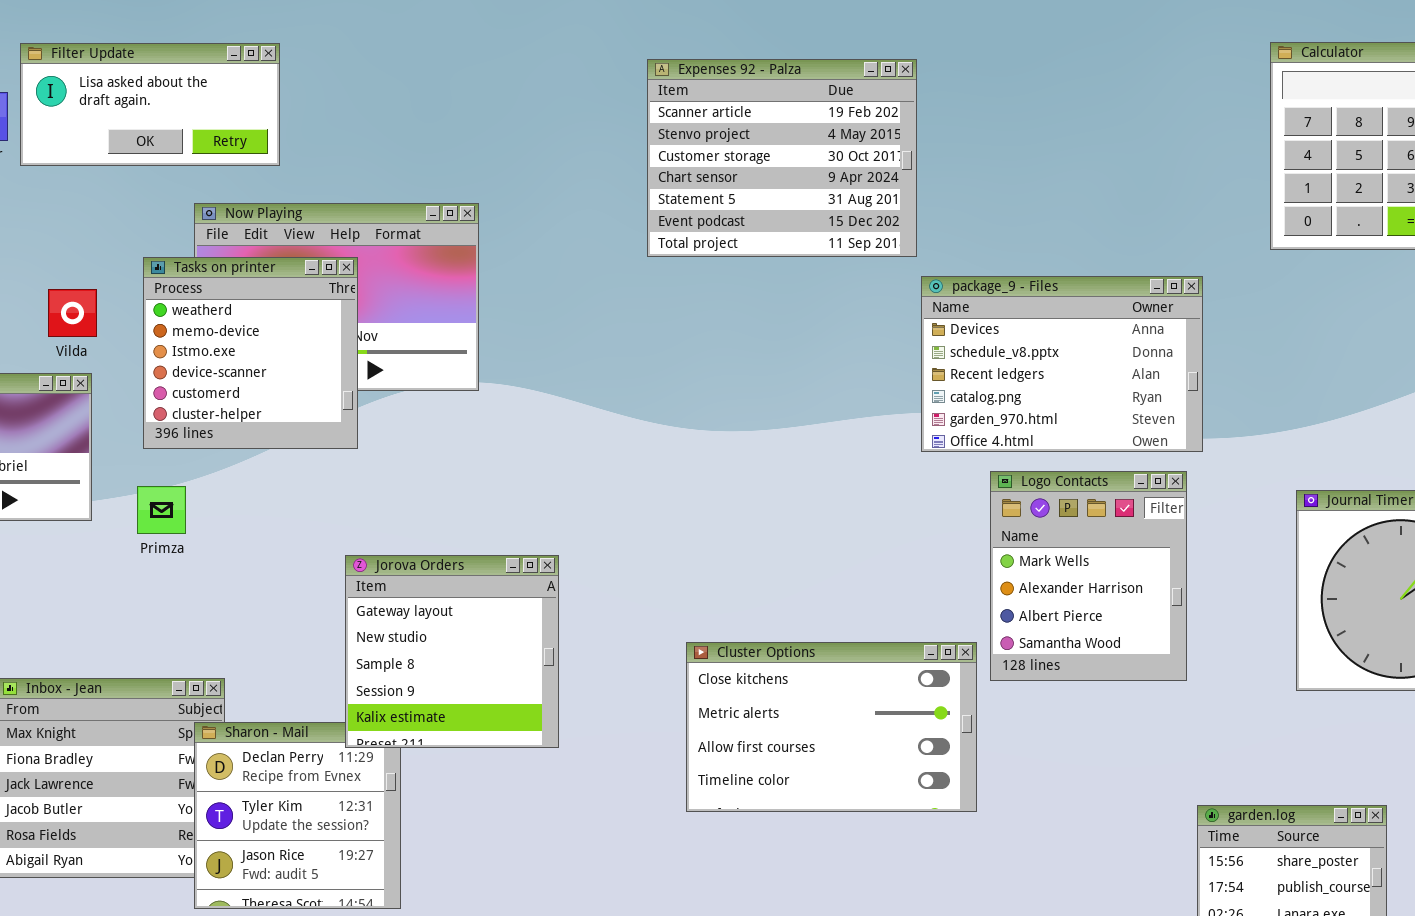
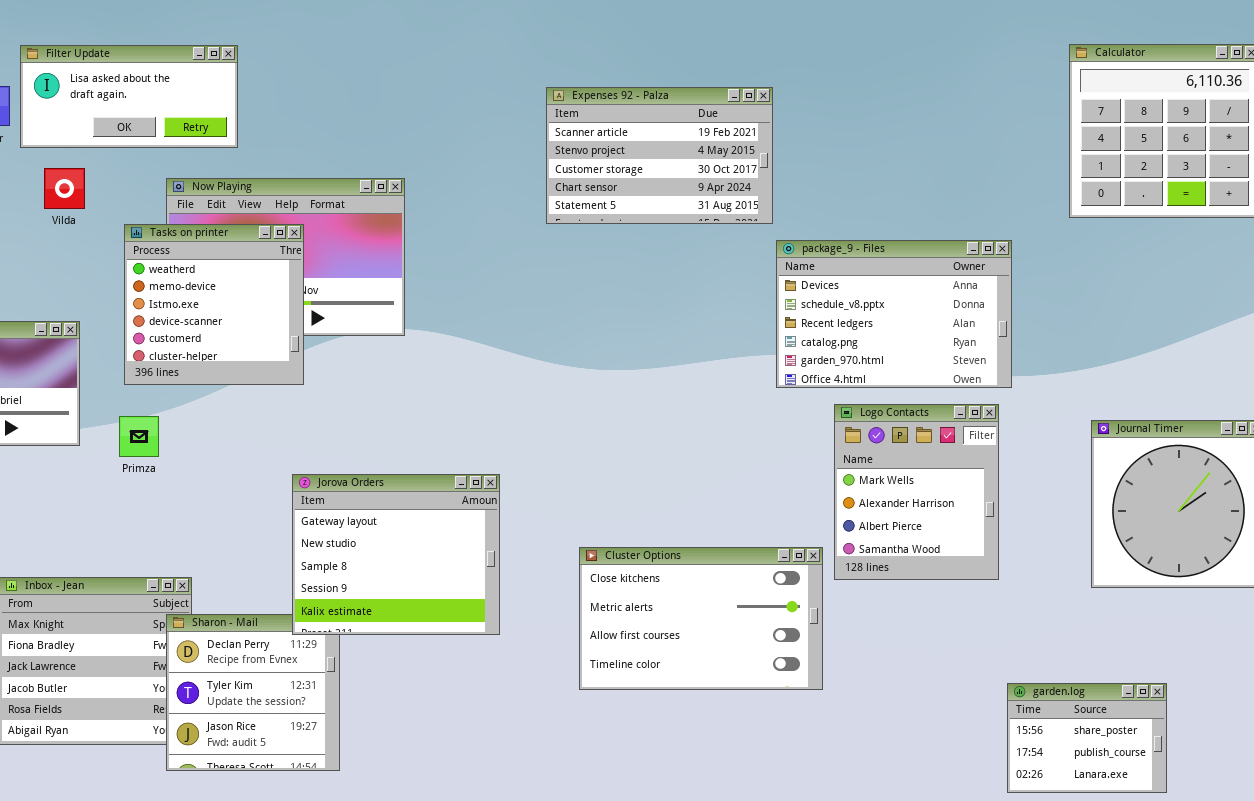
Expenses 92 - Palza: [647,59,917,257] -> [546,87,773,224], resized
Vilda: [48,289,97,337] -> [44,168,85,209], moved
Jorova Orders: [345,555,559,748] -> [292,474,500,635], resized

